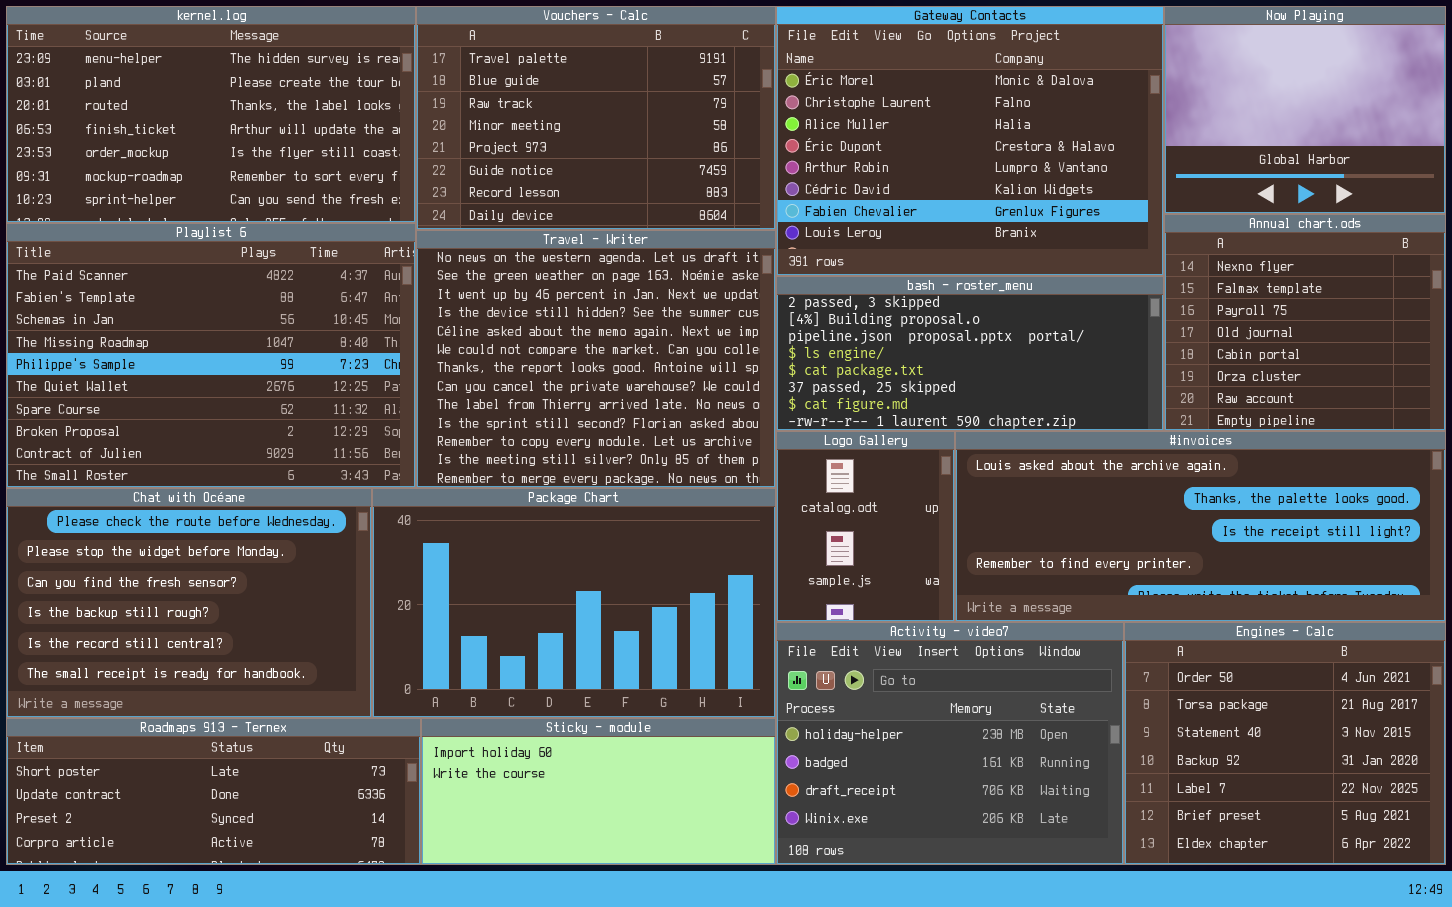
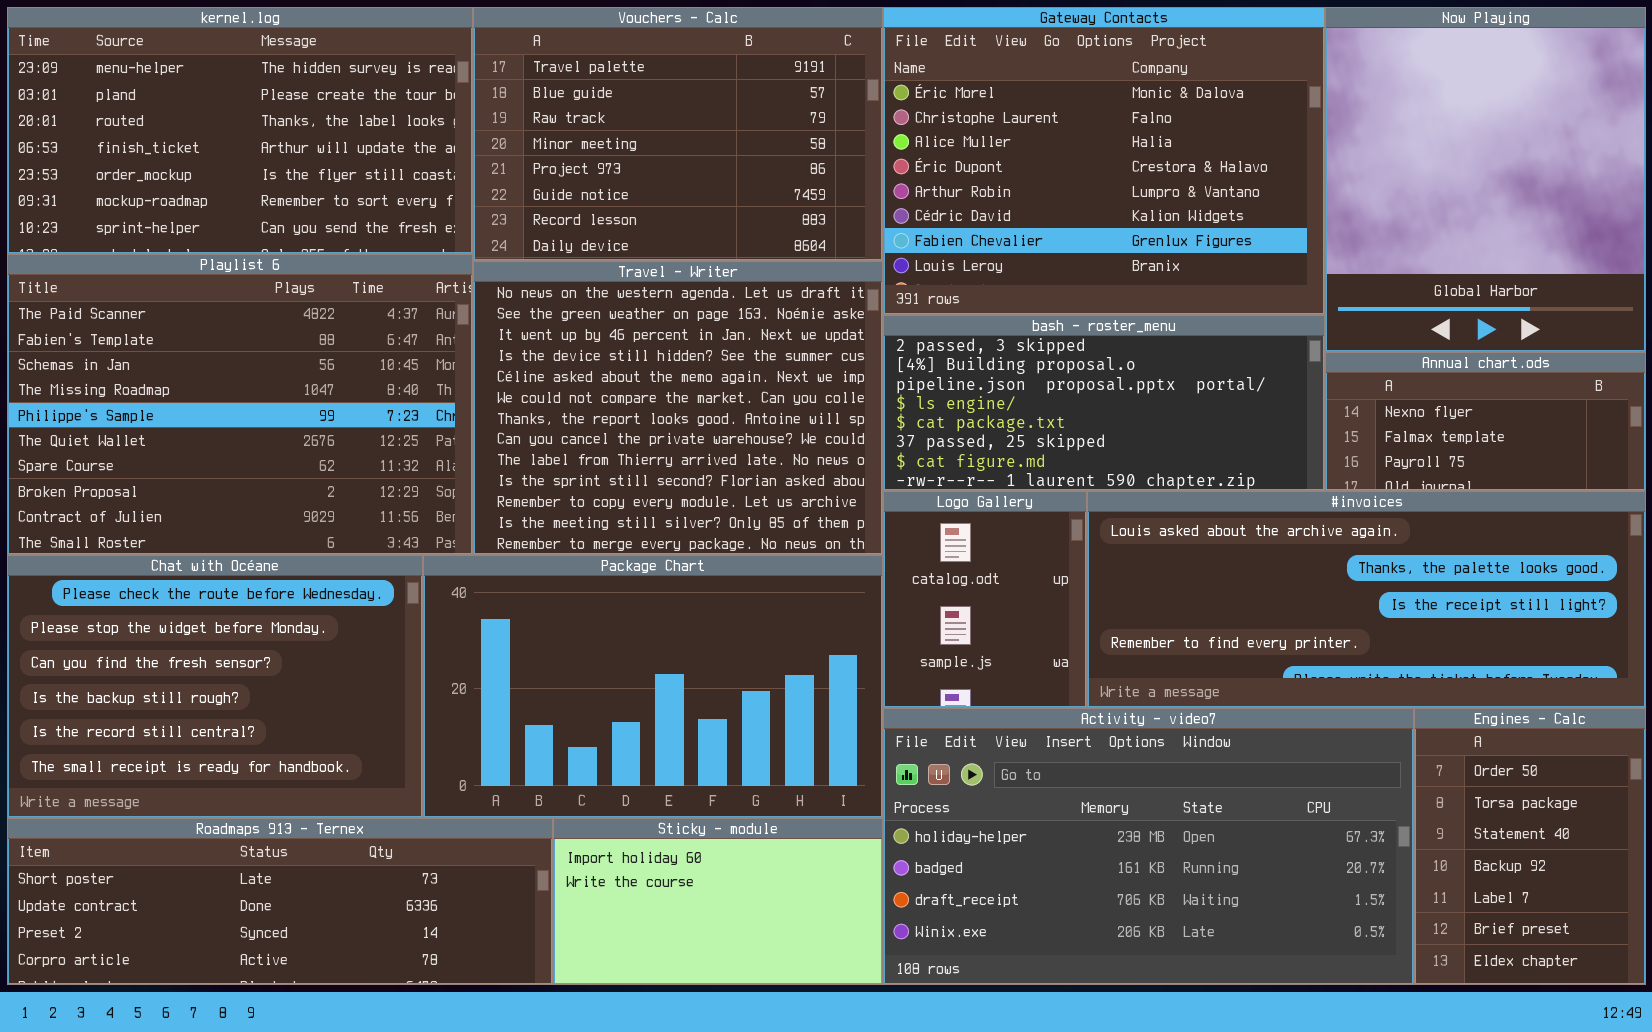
Now Playing: [1164,6,1446,214] -> [1325,7,1646,352], resized
Annual chart.ods: [1164,214,1446,431] -> [1325,352,1646,491], resized
Activity - video7: [776,622,1124,865] -> [883,708,1414,985], resized
Engines - Calc: [1124,622,1446,865] -> [1414,708,1646,985], resized
Roadmaps 913 - Ternex: [6,718,421,865] -> [7,818,553,985], resized
Sticky - module: [421,718,776,865] -> [553,818,883,985], resized

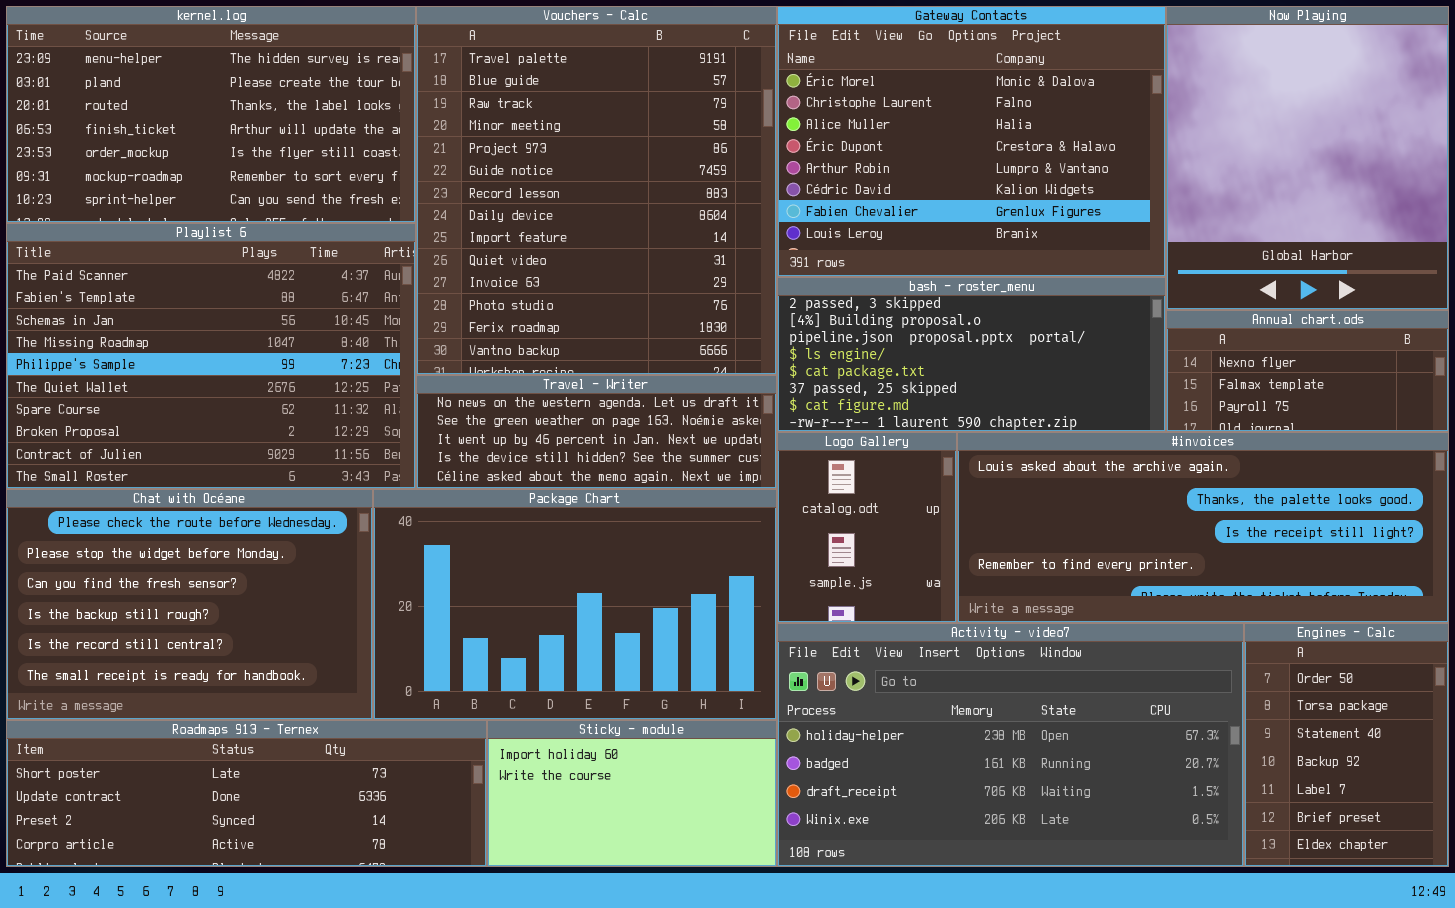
Vouchers - Calc: [473,7,883,261] -> [416,6,777,375], resized
Travel - Writer: [473,261,883,555] -> [416,375,777,489], resized

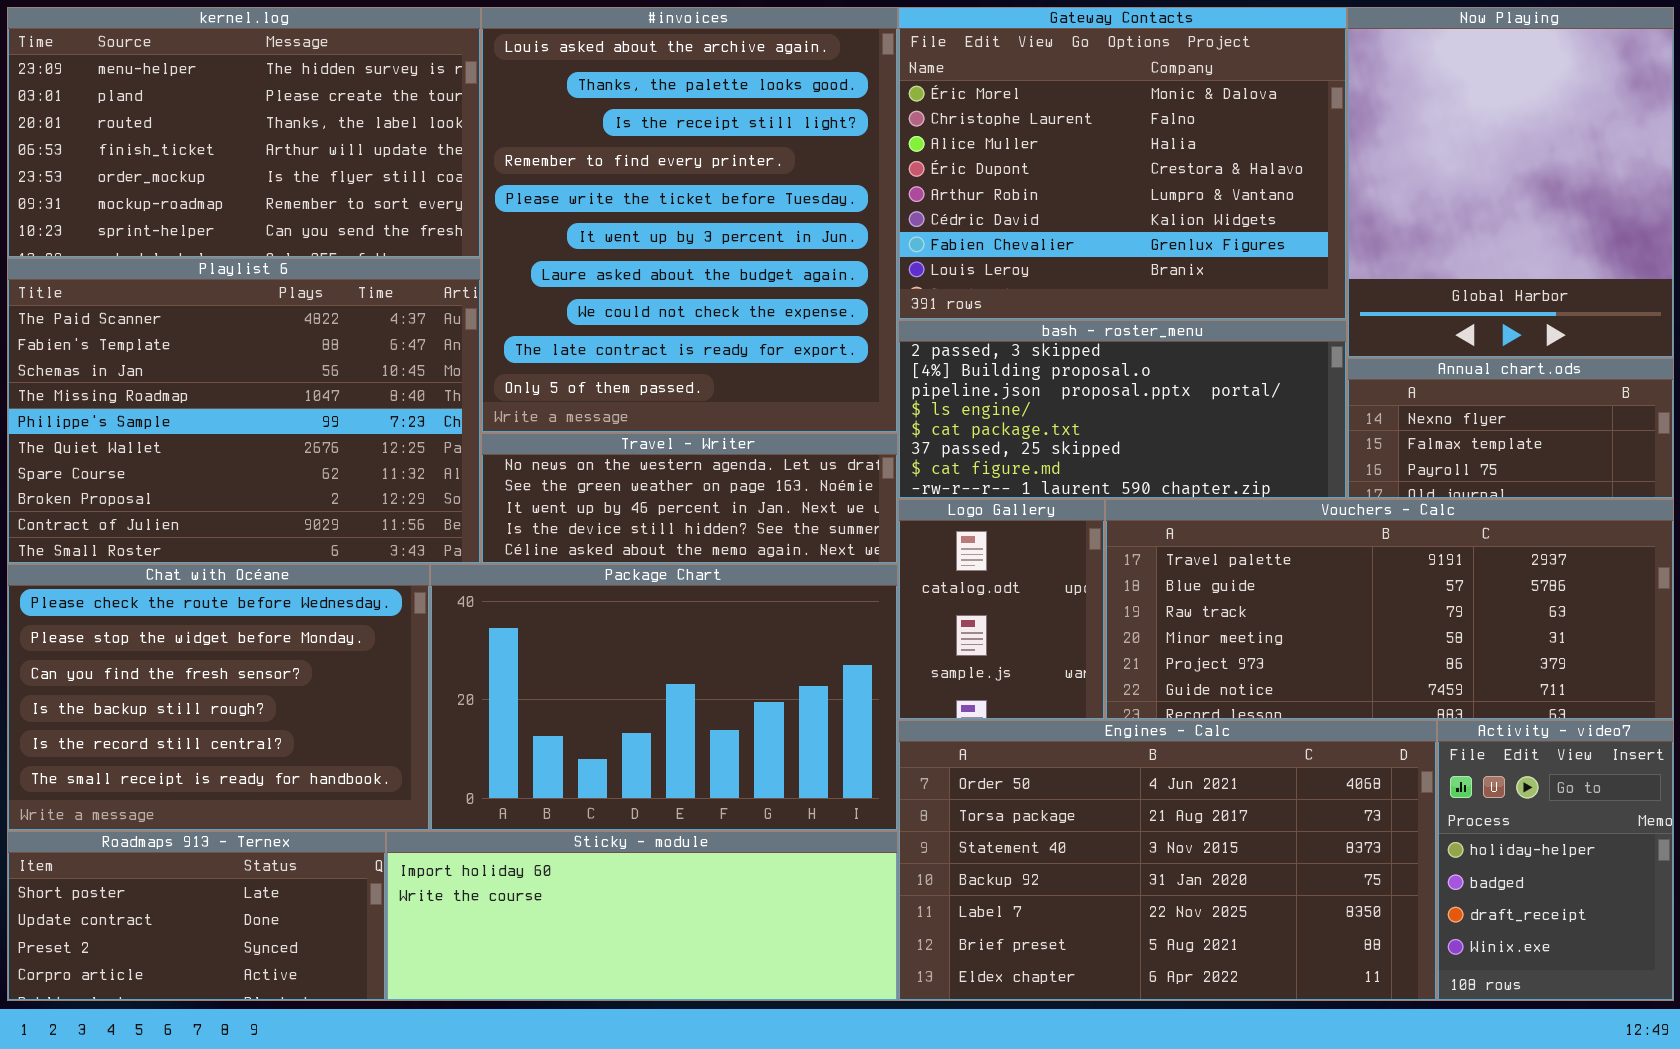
Vouchers - Calc: [416,6,777,375] -> [1105,499,1674,720], moved, resized
#invoices: [957,432,1449,623] -> [481,7,898,433], moved, resized
Activity - video7: [777,623,1244,867] -> [1437,720,1674,1001], moved, resized
Engines - Calc: [1244,623,1449,867] -> [898,720,1437,1001], moved, resized
Roadmaps 913 - Ternex: [6,720,487,867] -> [7,831,386,1001], resized
Sticky - module: [487,720,777,867] -> [386,831,898,1001], resized

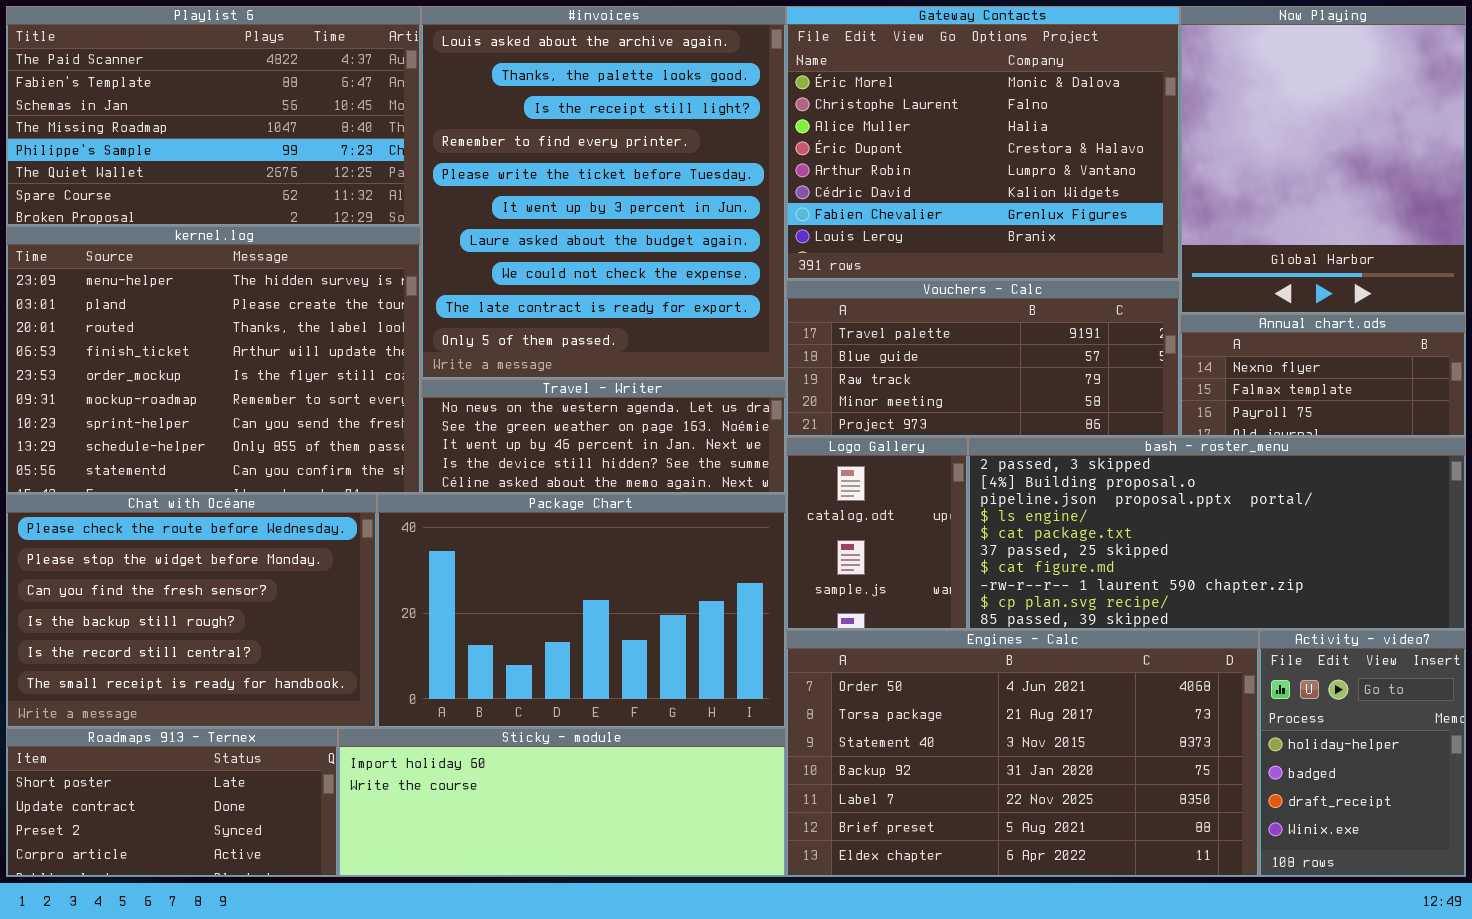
kernel.log: [7,7,481,258] -> [6,226,421,494], moved, resized
Playlist 6: [7,258,481,564] -> [6,6,421,226], moved, resized
bash - roster_menu: [898,320,1347,499] -> [968,437,1466,630], moved, resized
Vouchers - Calc: [1105,499,1674,720] -> [786,280,1180,437], moved, resized

